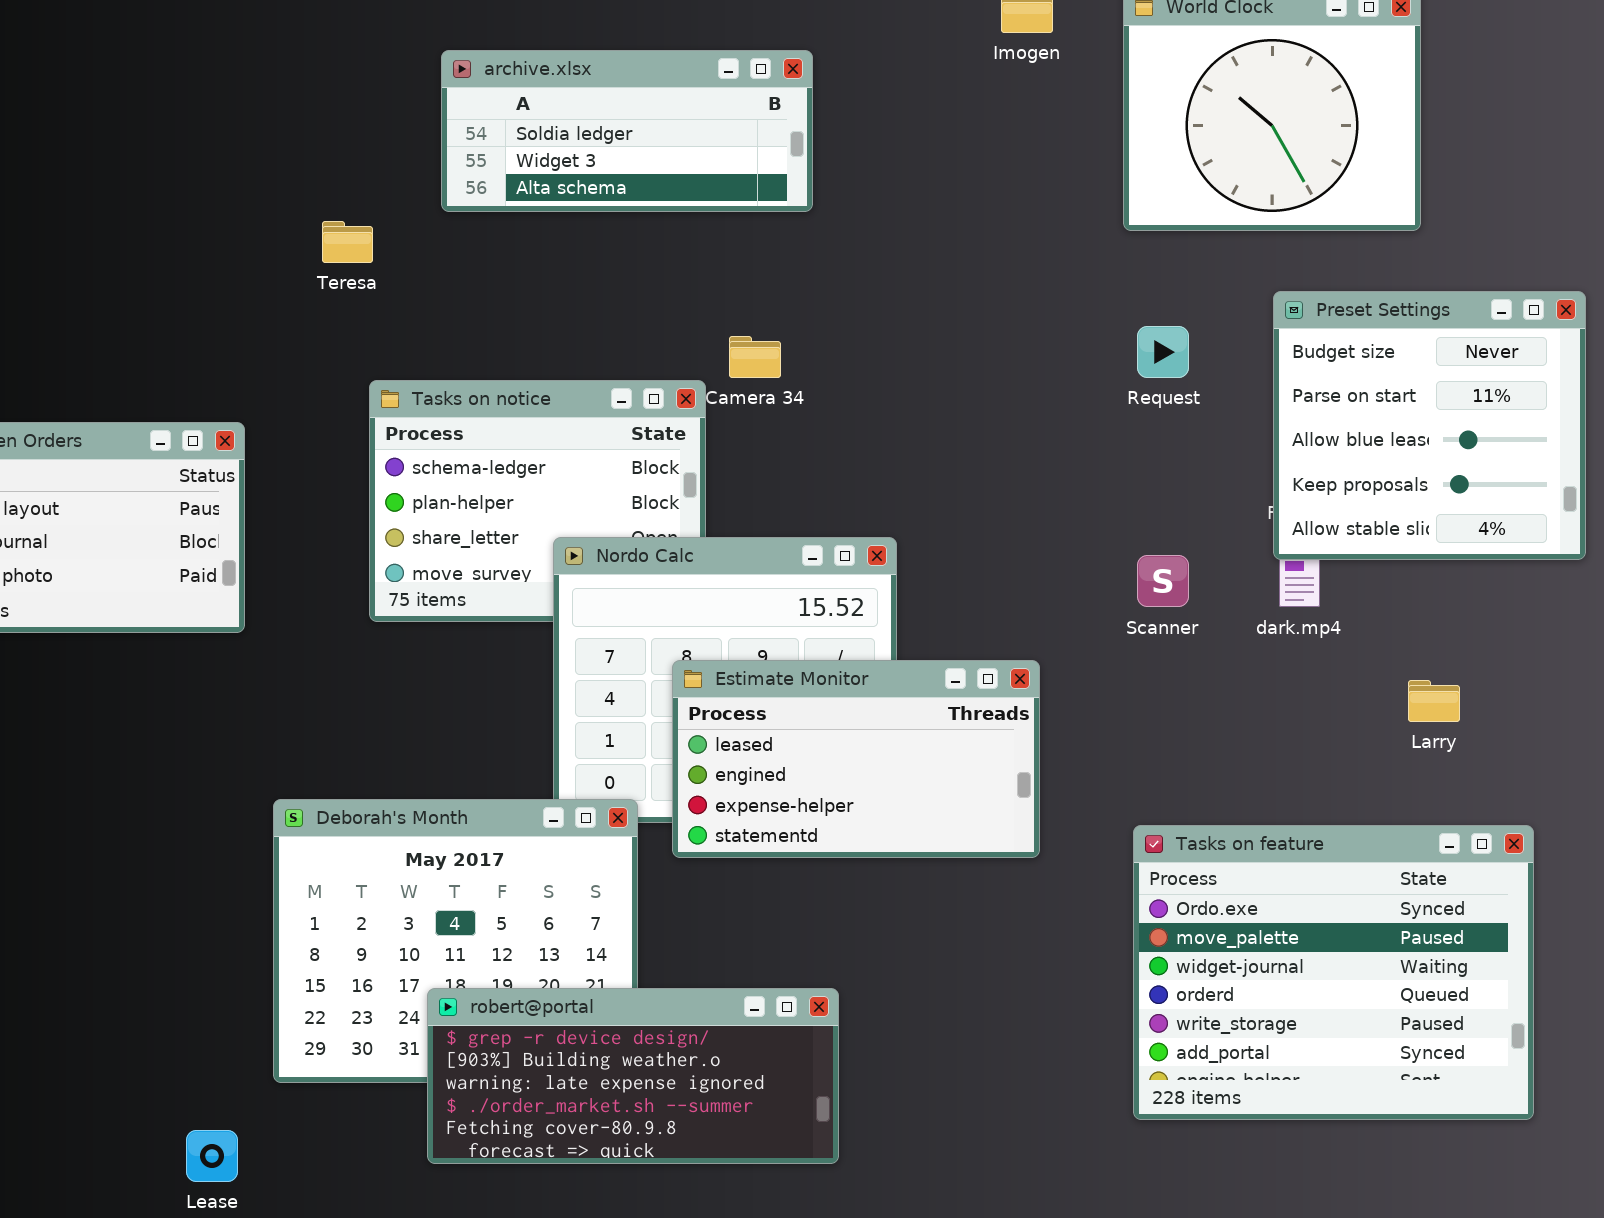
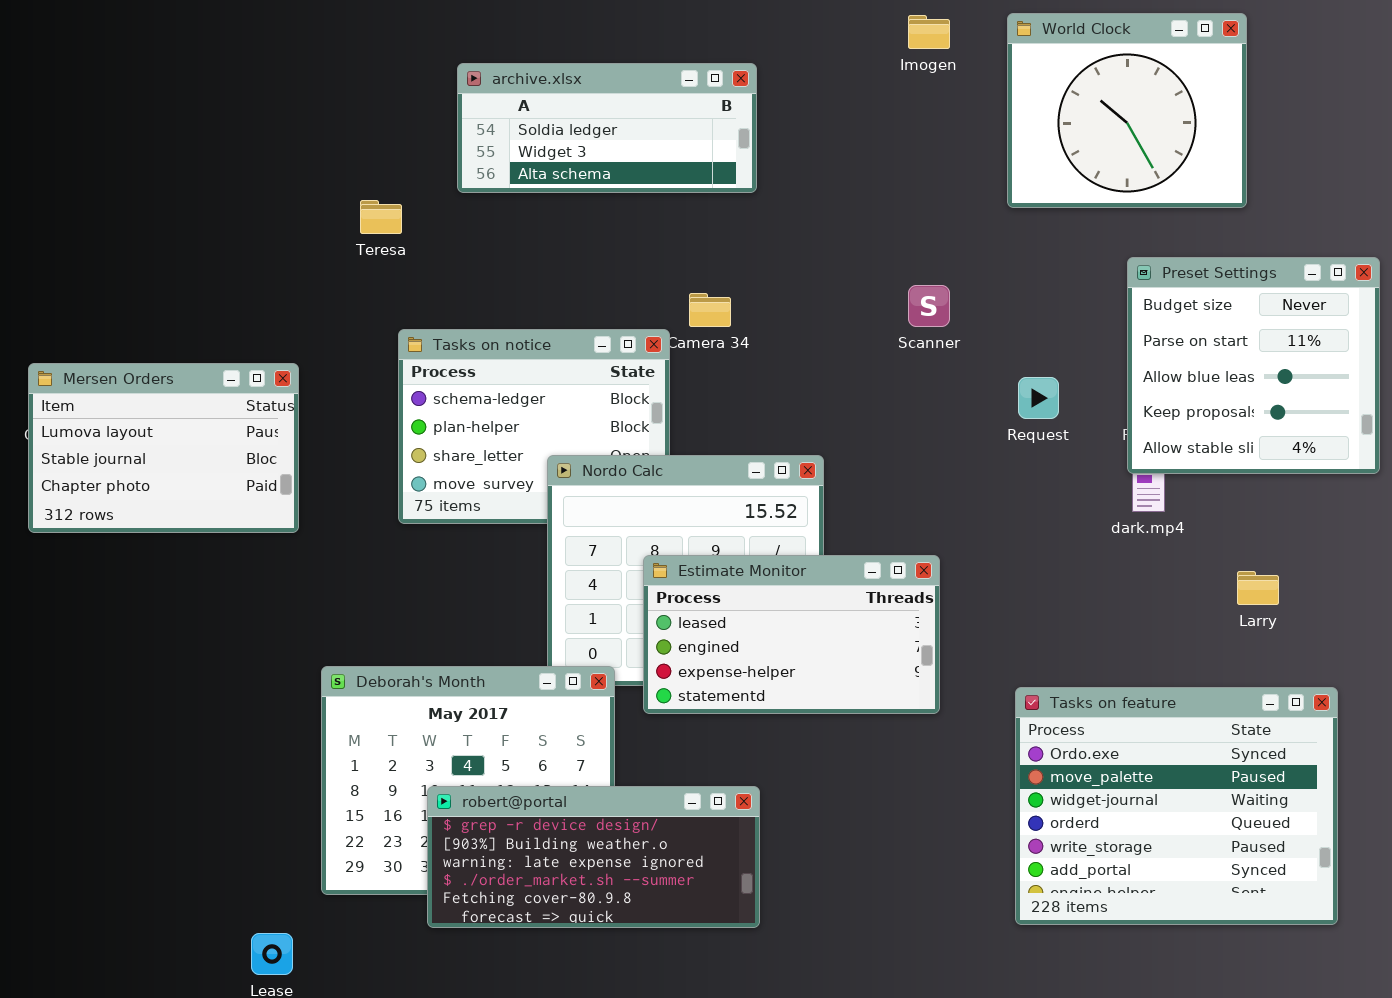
Request: [1137,326,1189,378] -> [1018,377,1059,419], moved
Scanner: [1137,555,1189,607] -> [908,285,950,327], moved
robert@portal: [427,988,839,1164] -> [427,786,760,928], moved

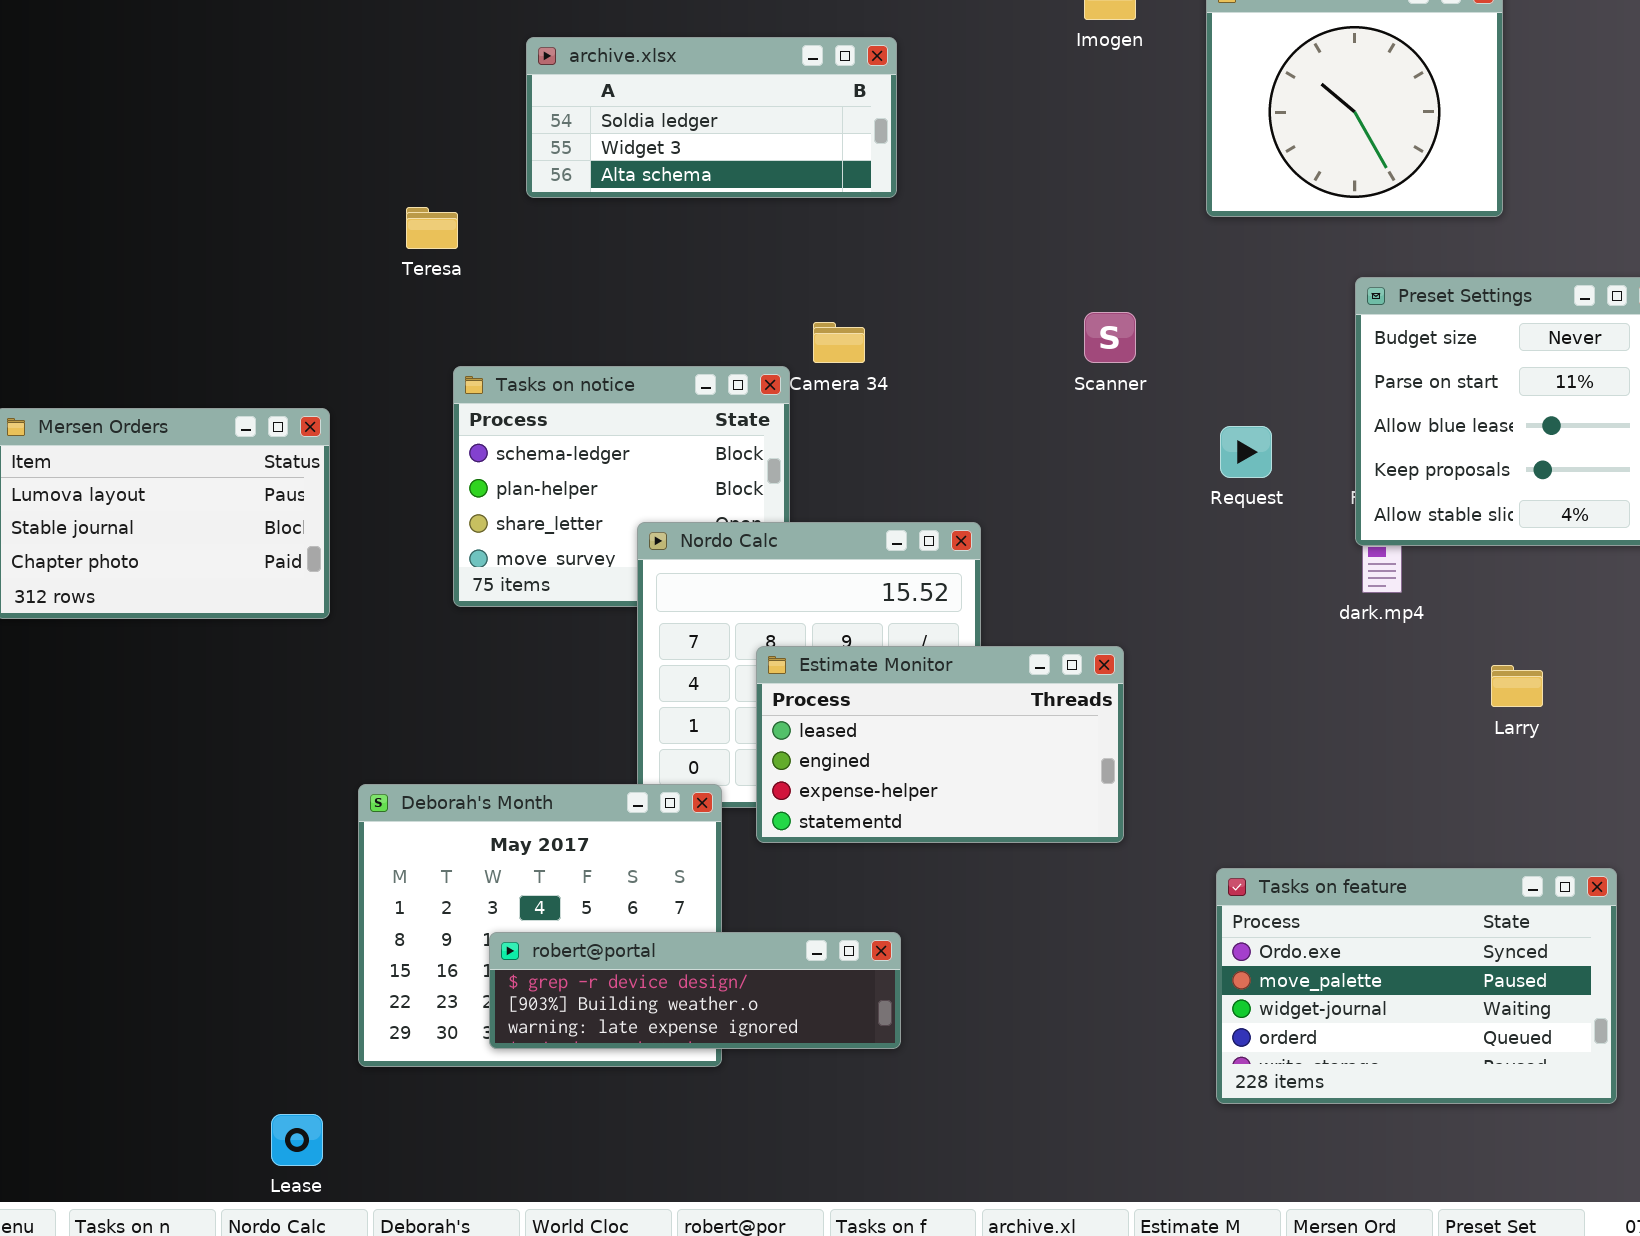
Tasks on feature: [1015,687,1338,925] -> [1216,868,1617,1104], resized
robert@portal: [427,786,760,928] -> [489,932,901,1049], resized

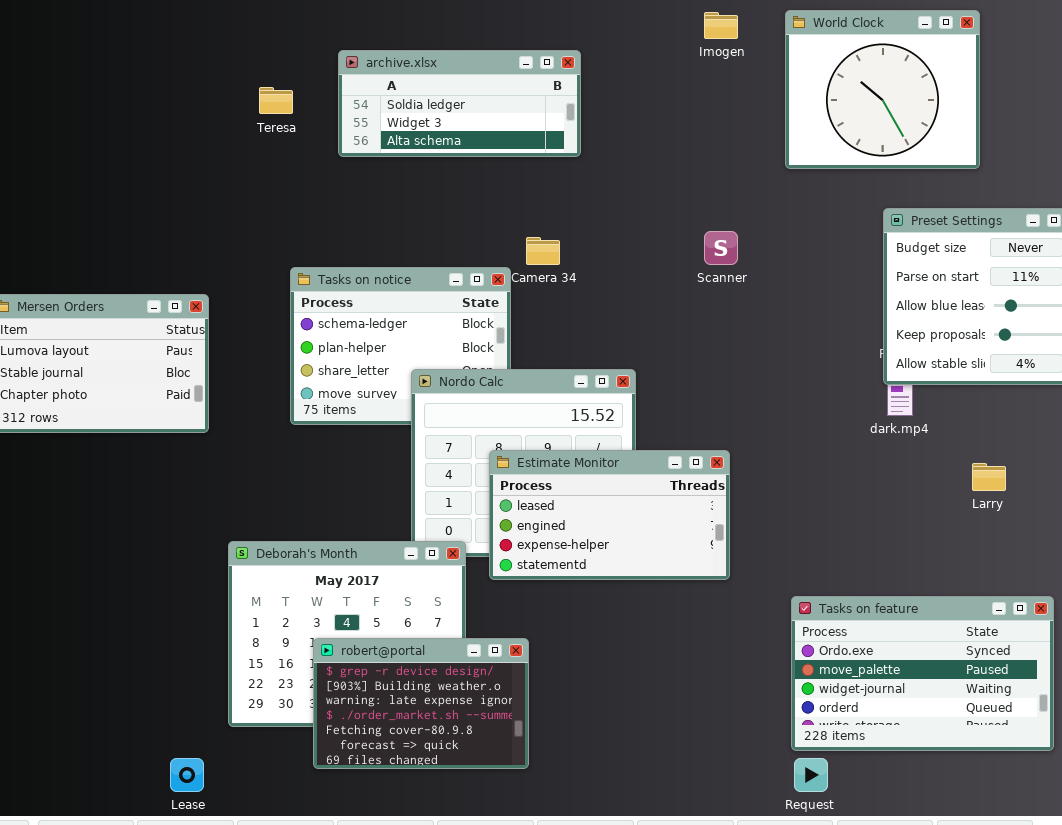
Teresa: [406,207,458,249] -> [259,87,293,114], moved
Request: [1220,426,1272,478] -> [794,758,828,792], moved
robert@portal: [489,932,901,1049] -> [313,638,529,769], resized

